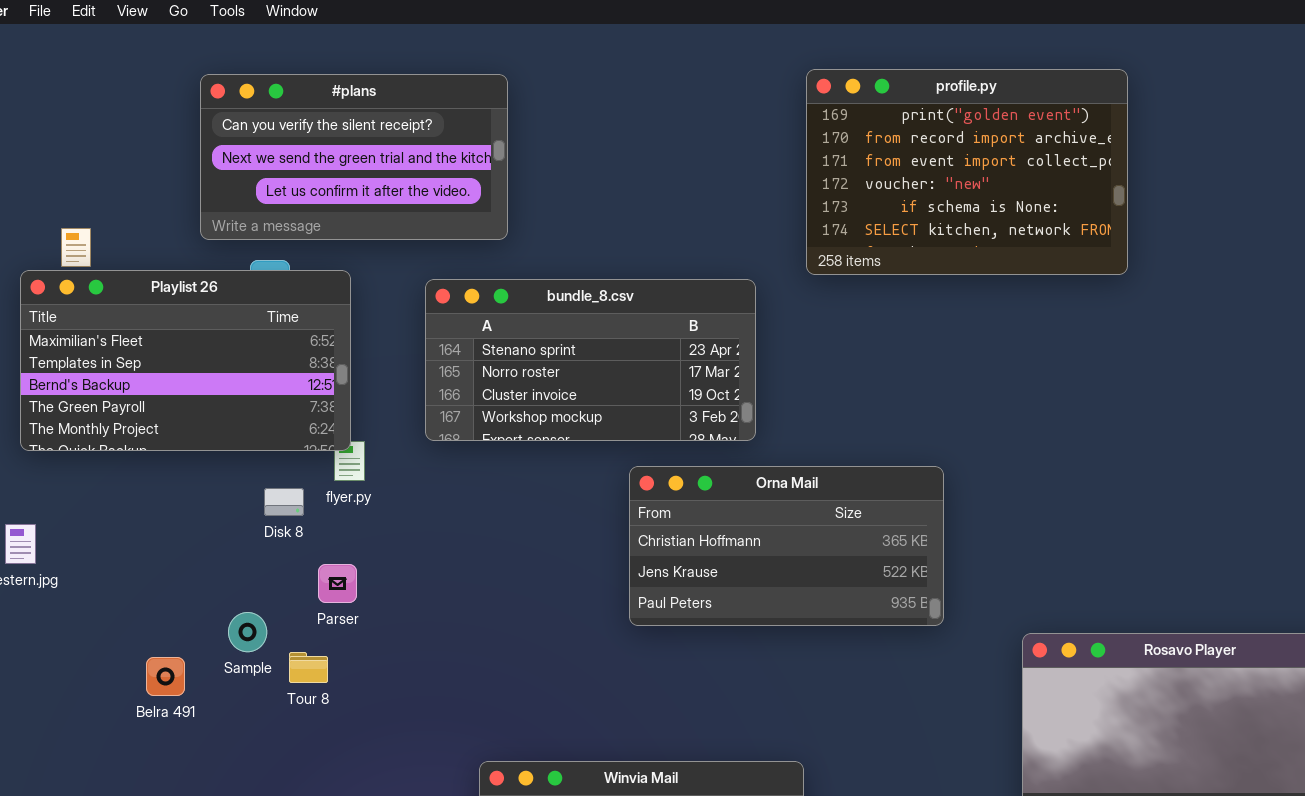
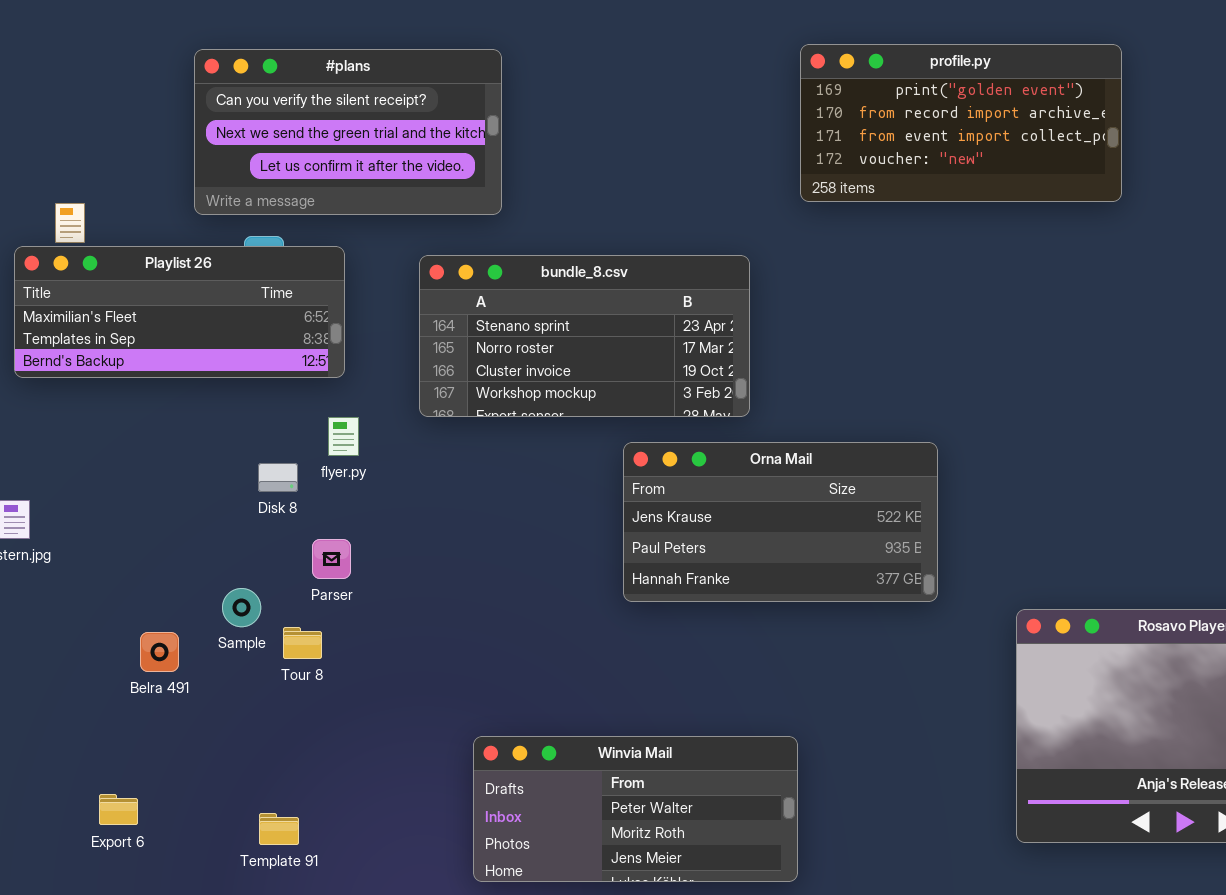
profile.py: [806,69,1128,275] -> [800,44,1122,202], resized
Playlist 26: [20,270,351,451] -> [14,246,345,378], resized
Orna Mail: [629,466,944,626] -> [623,442,938,602], scrolled down 1 row

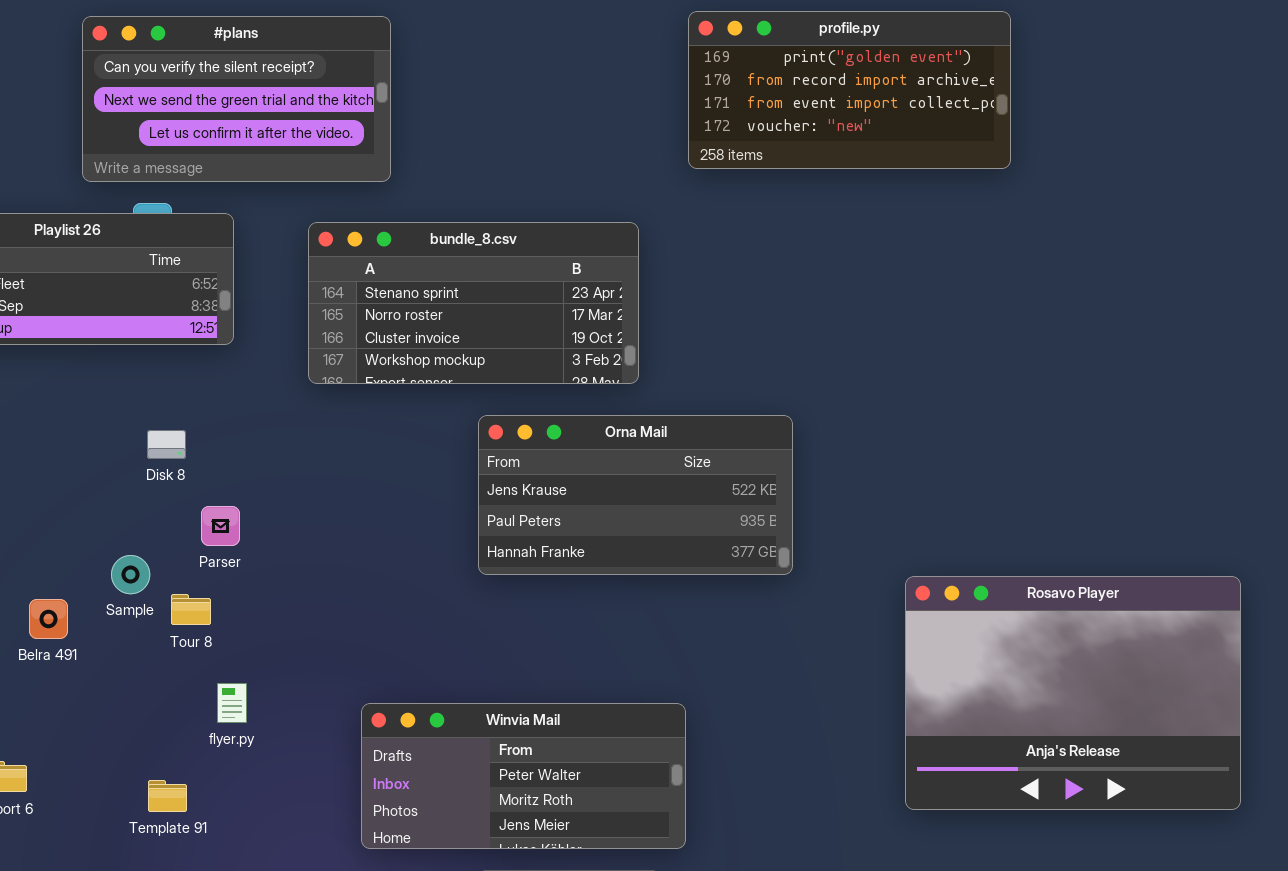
flyer.py: [328,417,359,456] -> [217,683,247,723], moved
Orna Mail: [623,442,938,602] -> [478,415,793,575], moved

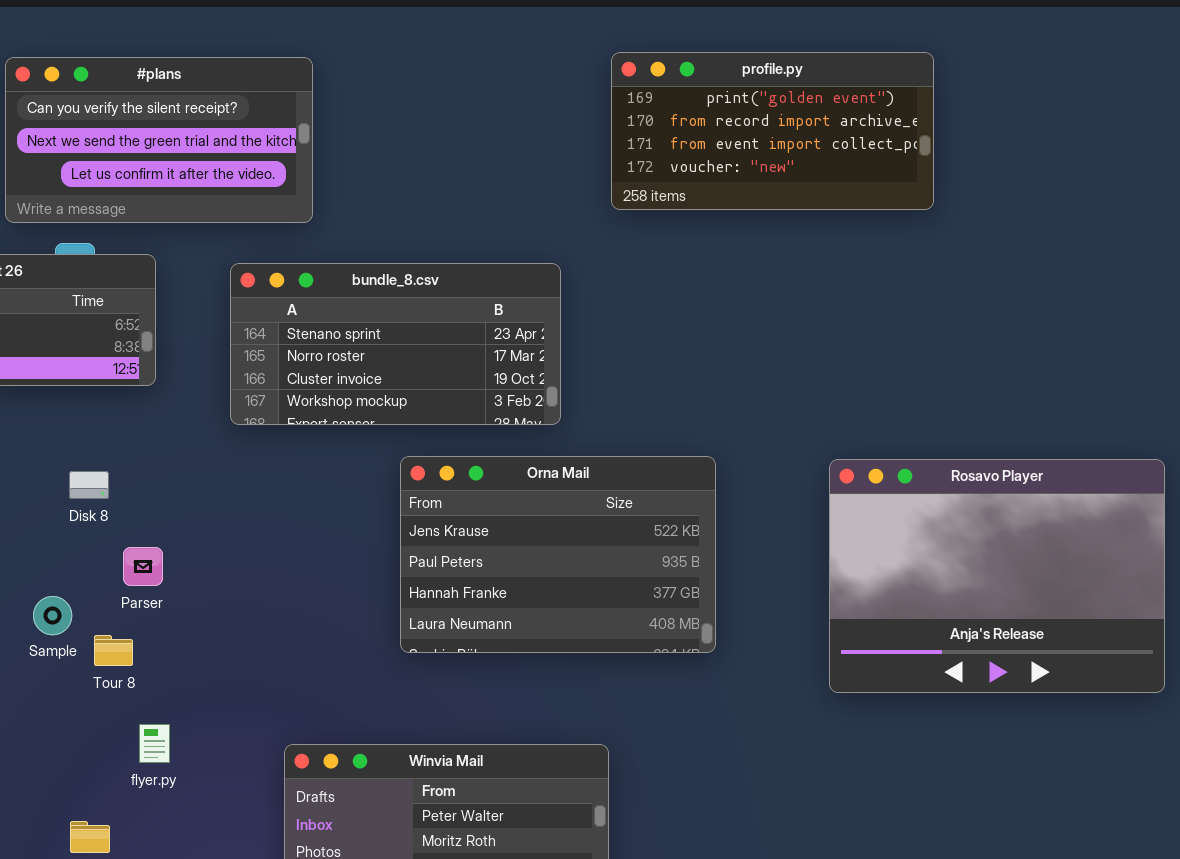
Orna Mail: [478,415,793,575] -> [400,456,716,653], resized
Rosavo Player: [905,576,1241,810] -> [829,459,1165,693], moved

